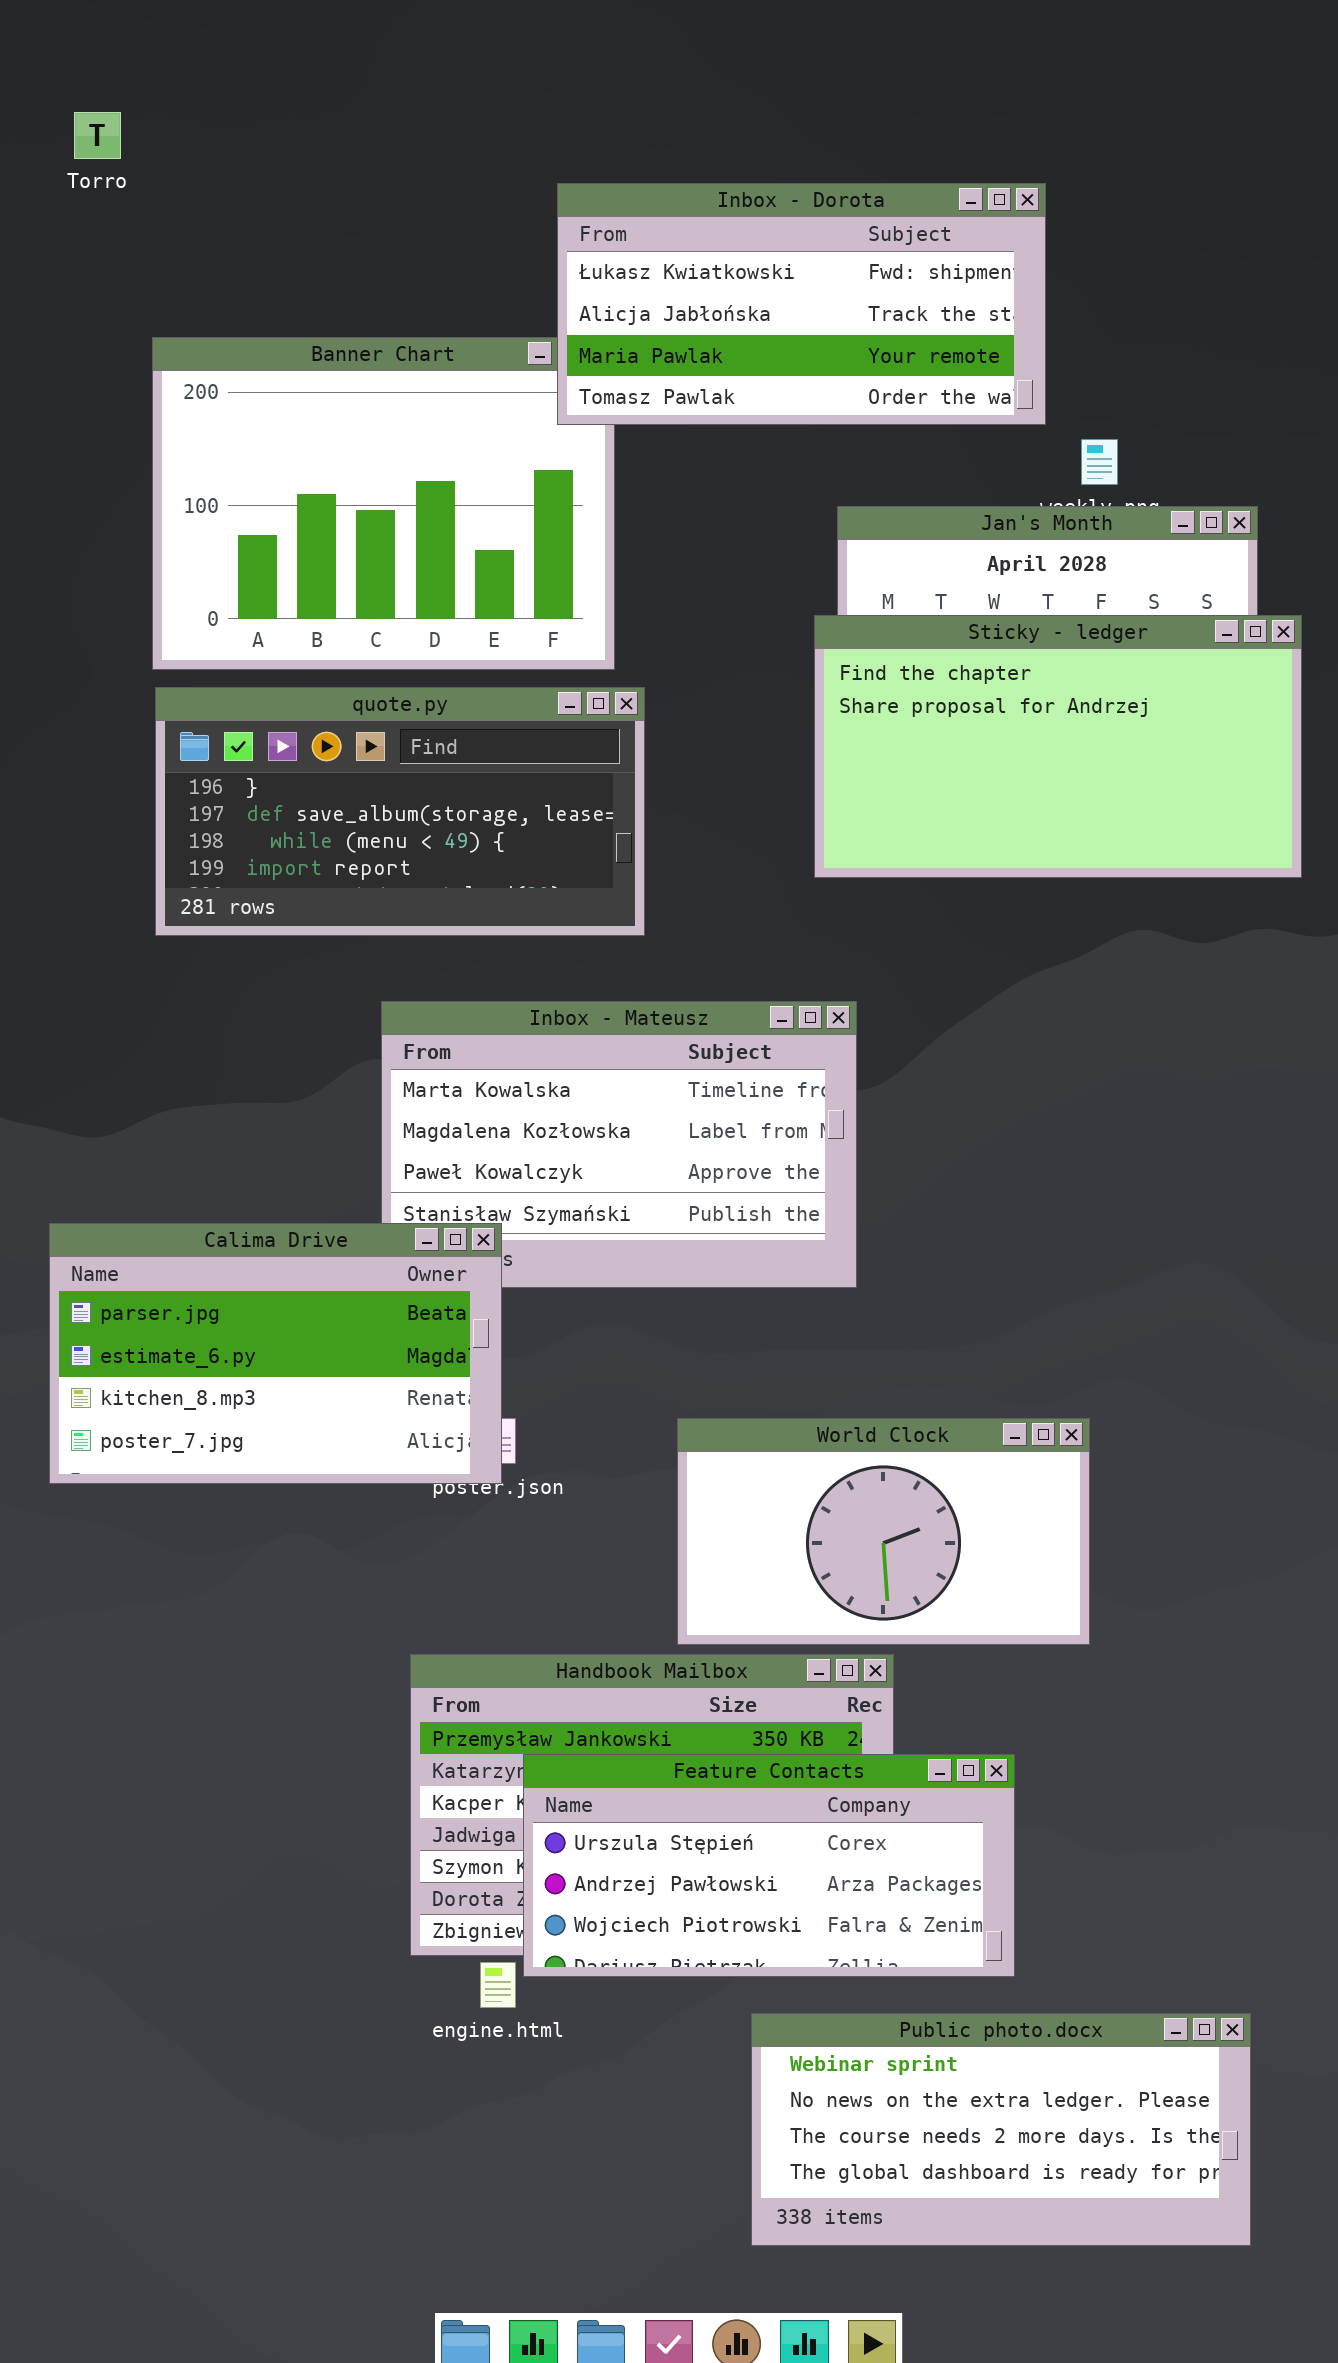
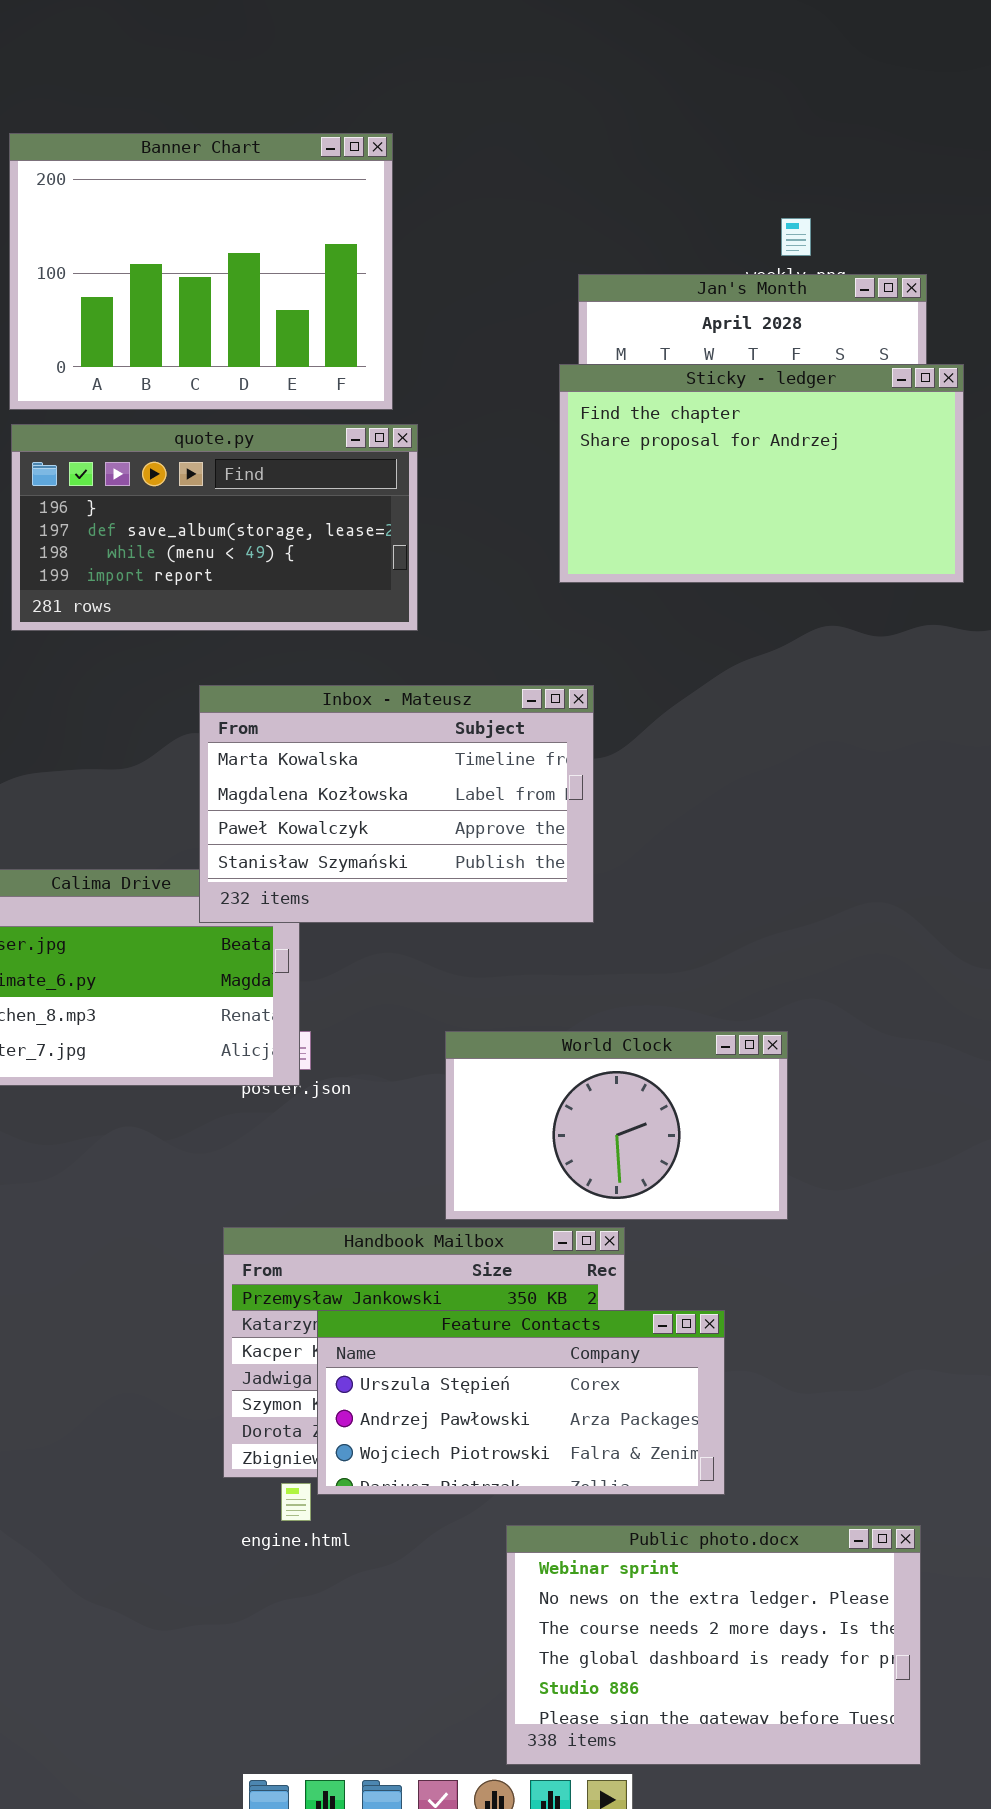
Inbox - Dorota: [557,183,1046,425] -> none, closed
Inbox - Mateusz: [381,1001,857,1288] -> [199,685,594,923], raised
Public photo.docx: [751,2013,1251,2246] -> [506,1525,921,1765], resized

